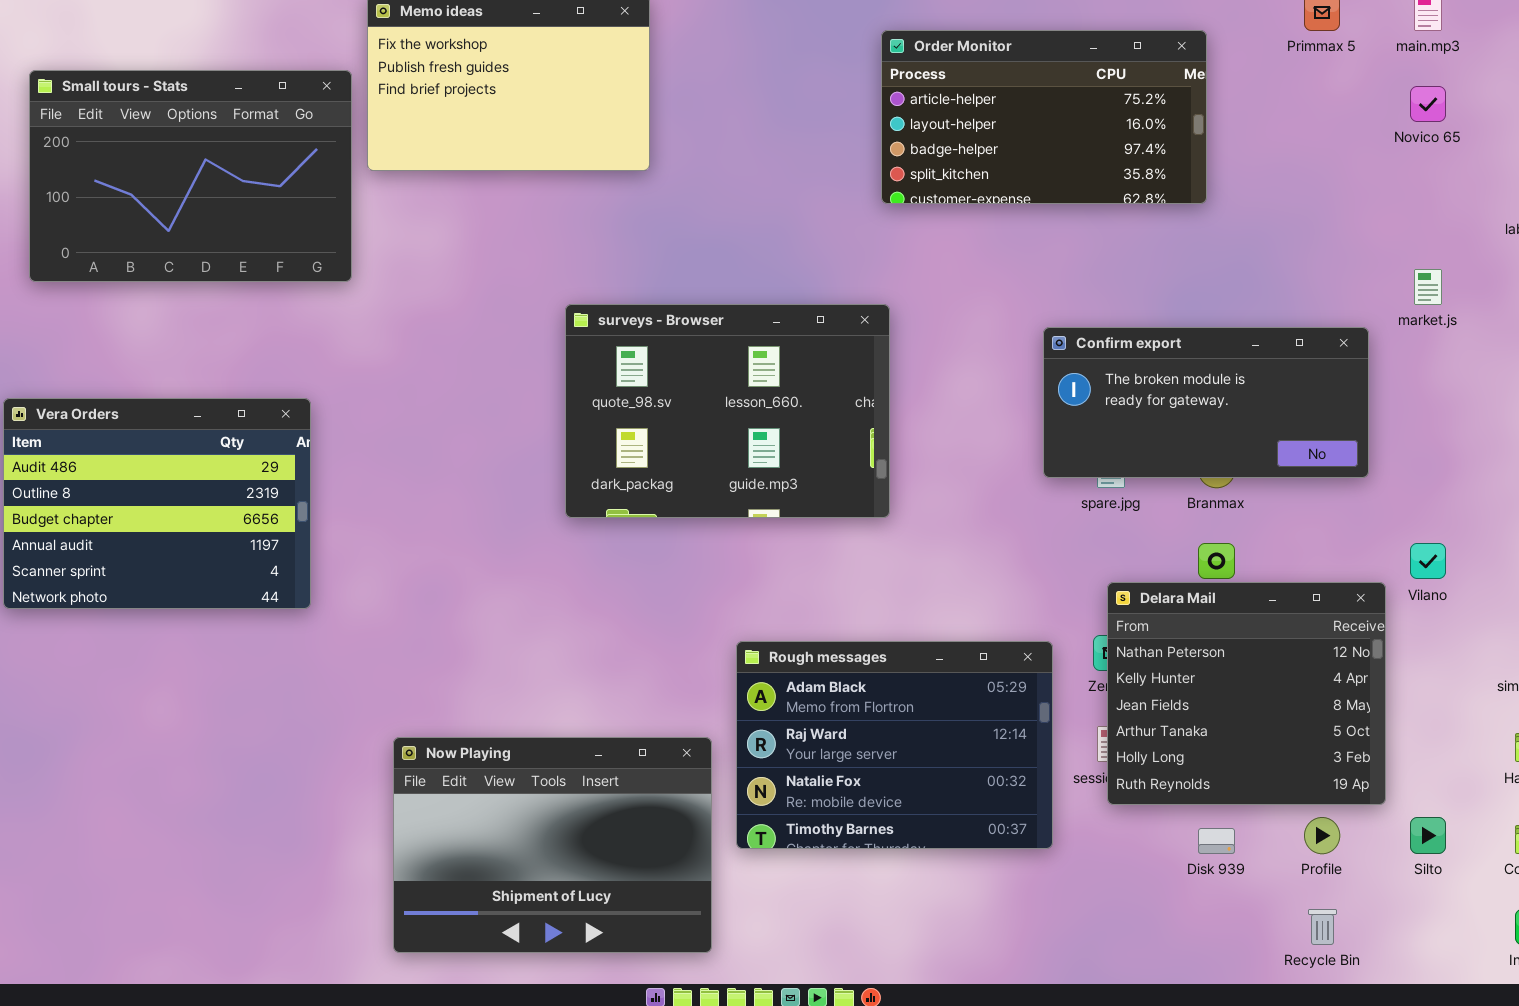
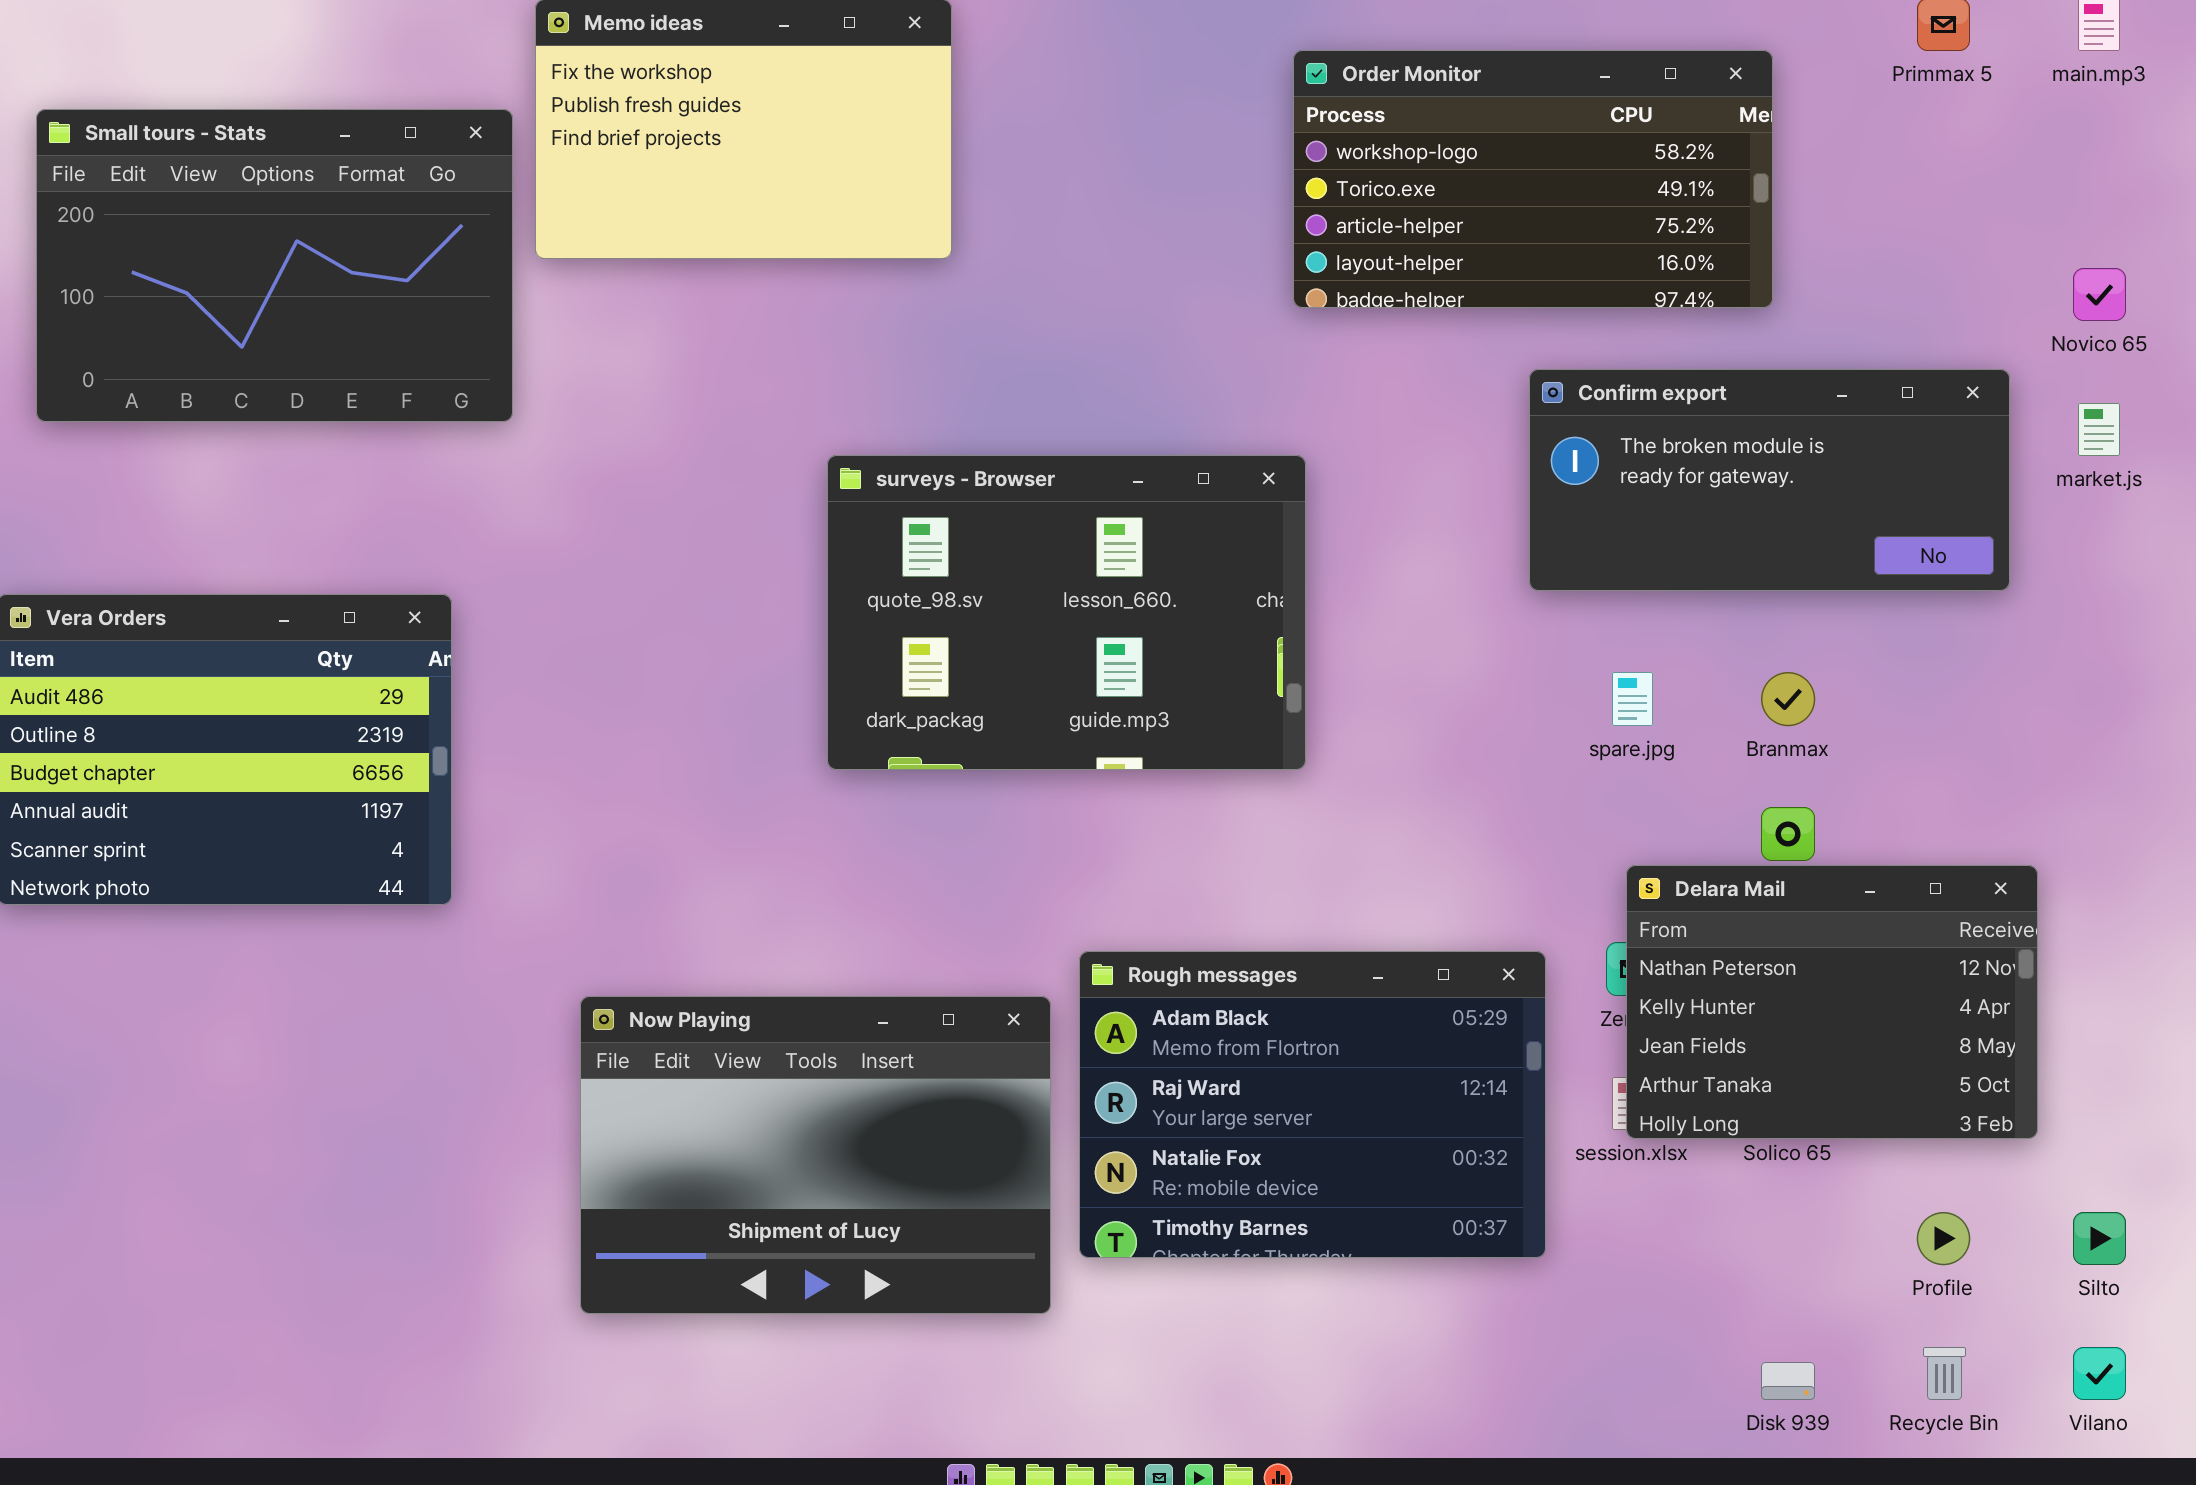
Order Monitor: [881,30,1207,204] -> [1293,50,1773,308], scrolled up 2 rows
Novico 65: [1410,86,1446,122] -> [2073,268,2126,321], moved
Confirm export: [1043,327,1369,478] -> [1529,369,2010,591], moved
Vilano: [1410,543,1446,579] -> [2073,1347,2126,1400], moved
Delara Mail: [1107,582,1386,805] -> [1626,865,2038,1139], resized
Now Playing: [393,737,712,953] -> [580,996,1051,1314], moved
Disk 939: [1198,828,1235,854] -> [1761,1362,1815,1400], moved

